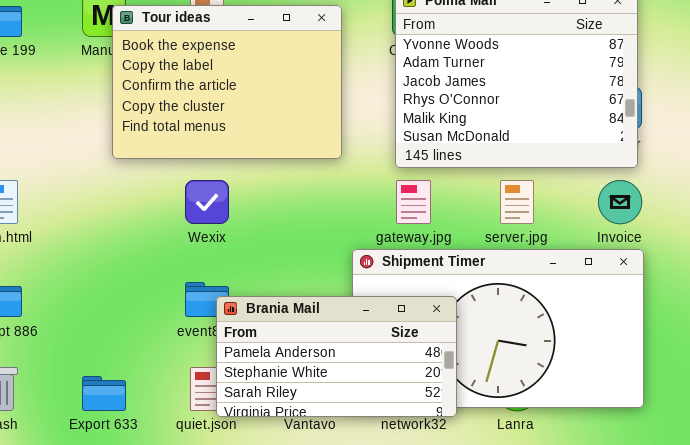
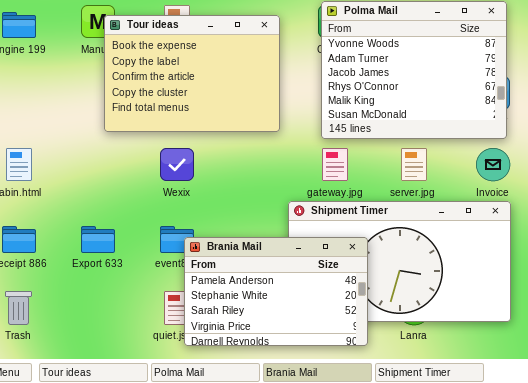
Brania Mail: [216,296,457,417] -> [184,237,368,346], resized
Export 633: [82,376,126,411] -> [81,226,115,253], moved

